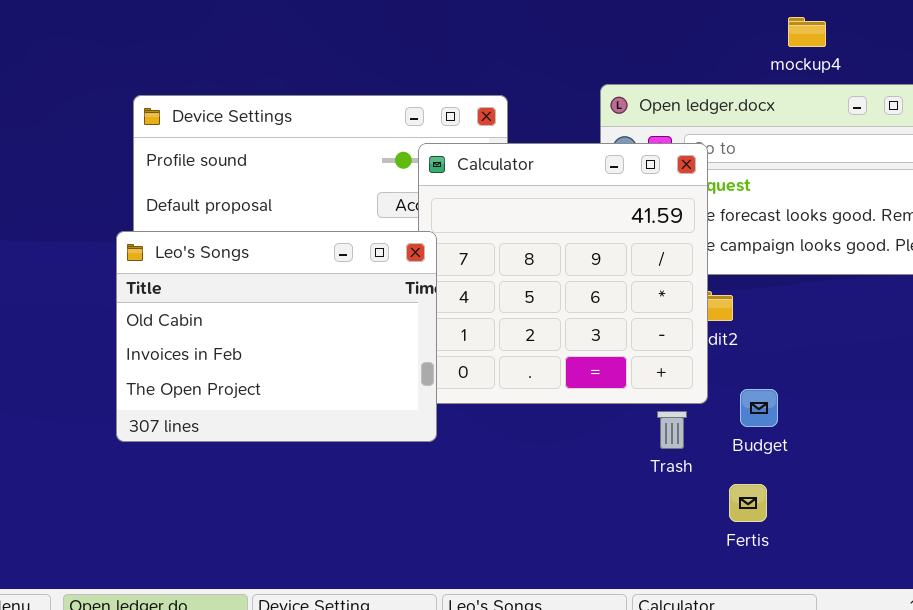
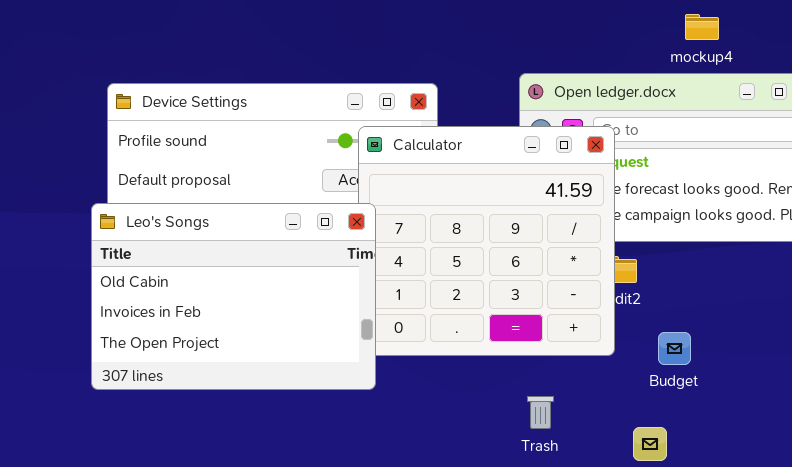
Budget: [740,389,778,427] -> [658,332,691,365], moved
Trash: [657,411,687,449] -> [527,396,554,429], moved

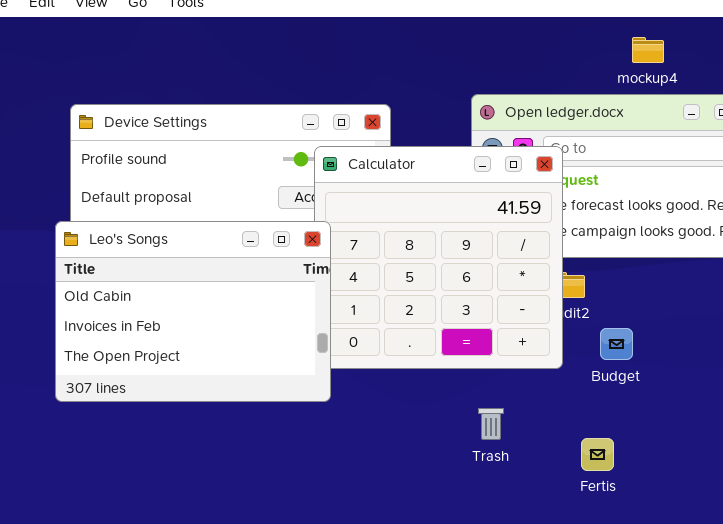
Budget: [658,332,691,365] -> [600,328,633,360], moved

